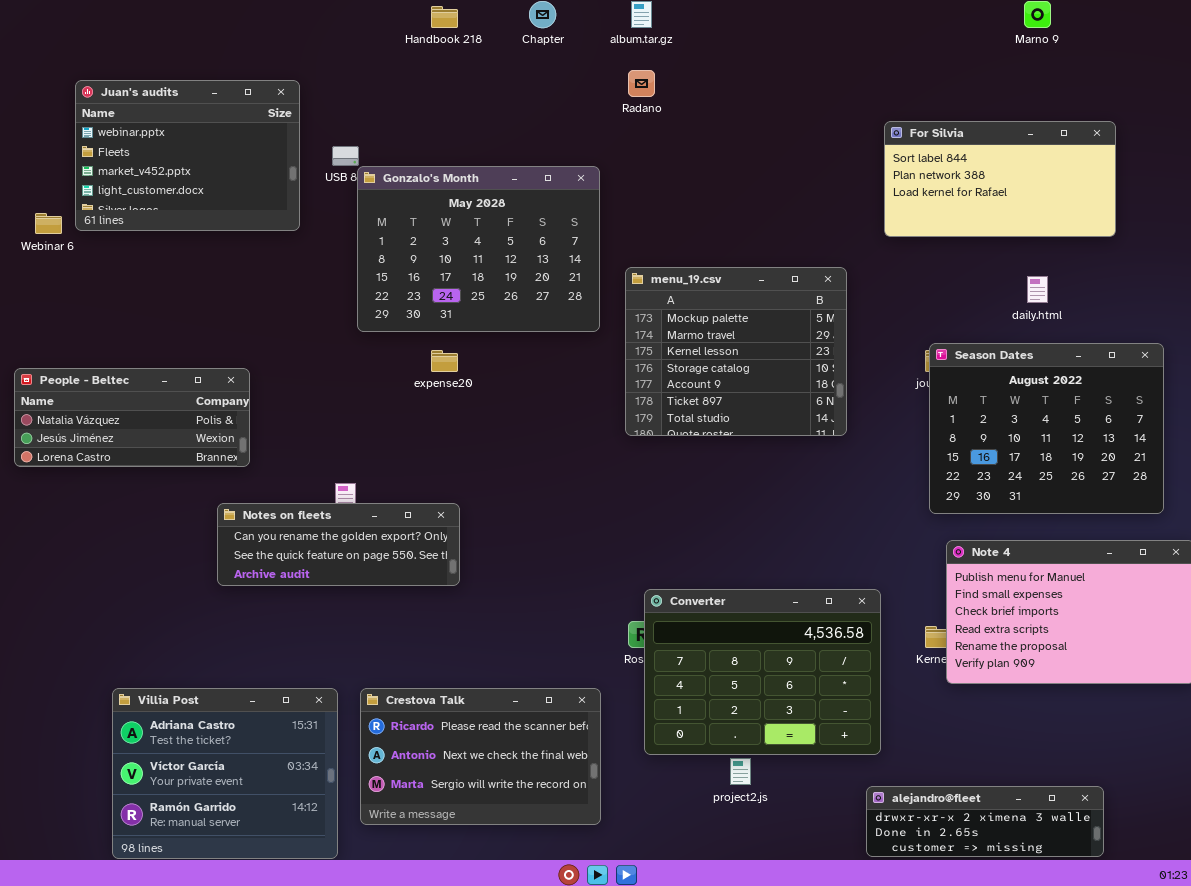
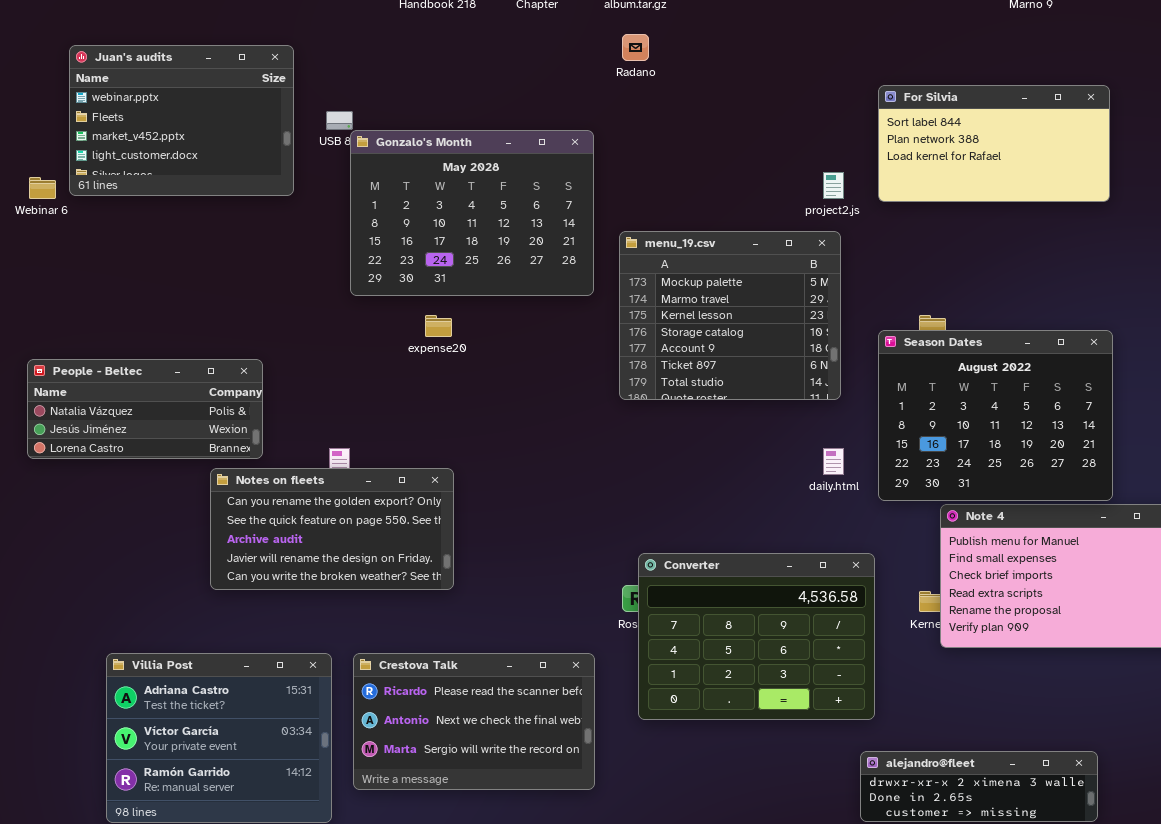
daily.html: [1027,276,1048,303] -> [823,448,844,475], moved
Season Dates: [929,343,1164,514] -> [878,330,1113,501], moved
People - Beltec: [14,368,250,467] -> [27,359,263,459], moved
Notes on fleets: [217,503,460,586] -> [210,468,454,590], resized
project2.js: [730,758,751,785] -> [823,172,844,199], moved

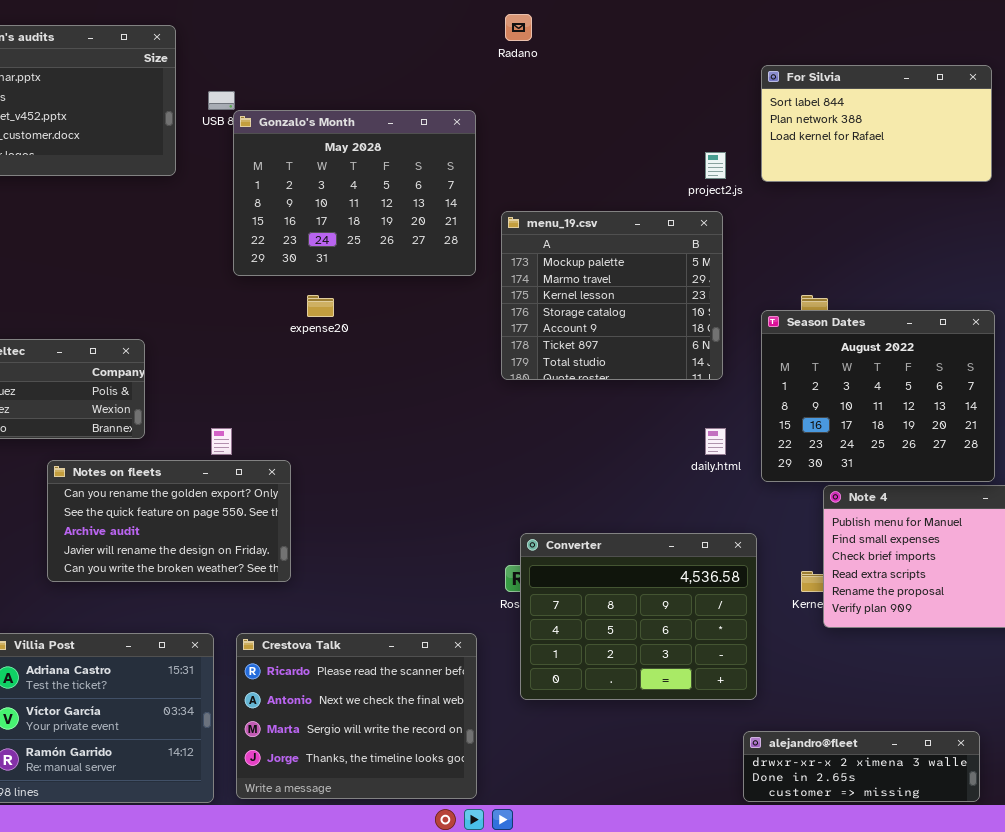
Notes on fleets: [210,468,454,590] -> [47,460,291,582], moved
Crestova Talk: [353,653,595,790] -> [236,633,477,799], resized

